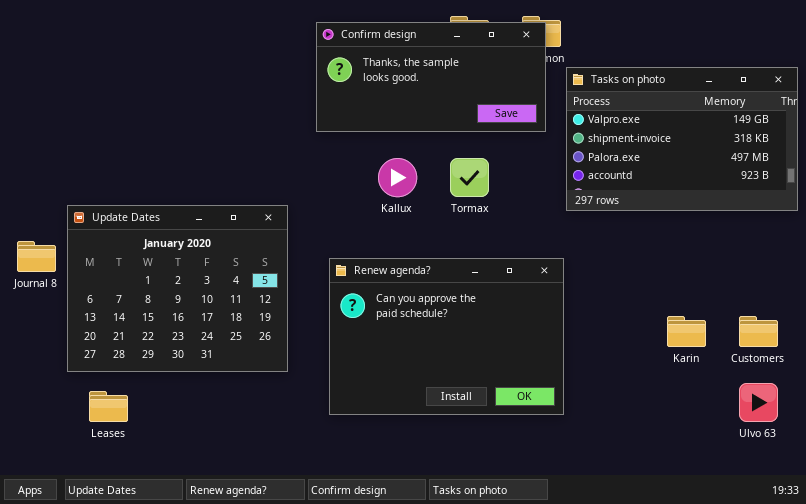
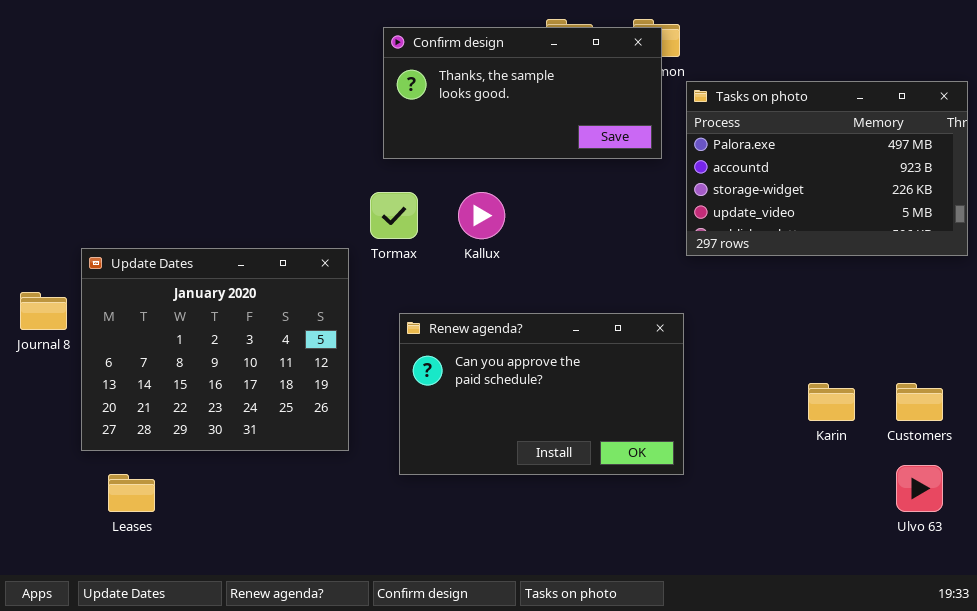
Tasks on photo: [566,67,798,211] -> [686,81,968,256], scrolled down 2 rows
Tormax: [450,158,489,197] -> [370,192,418,239], moved
Renew agenda?: [329,258,564,415] -> [399,313,684,475], resized

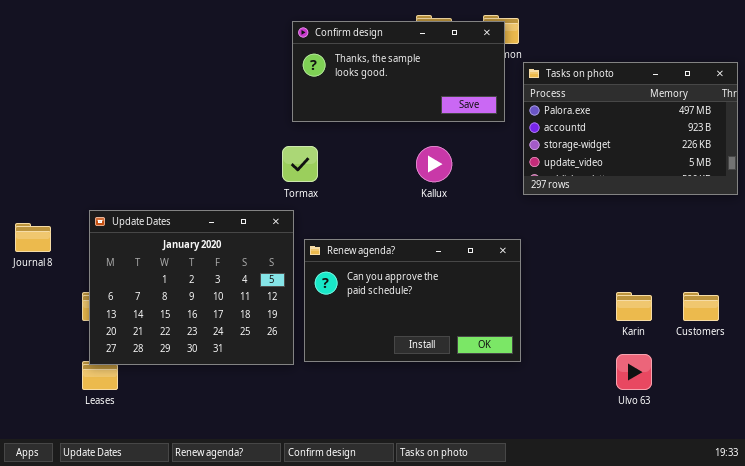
Kallux: [458,192,505,239] -> [416,146,452,182], moved
Update Dates: [81,248,349,451] -> [89,210,294,365], moved
Ulvo 63: [896,465,943,512] -> [616,354,652,390], moved

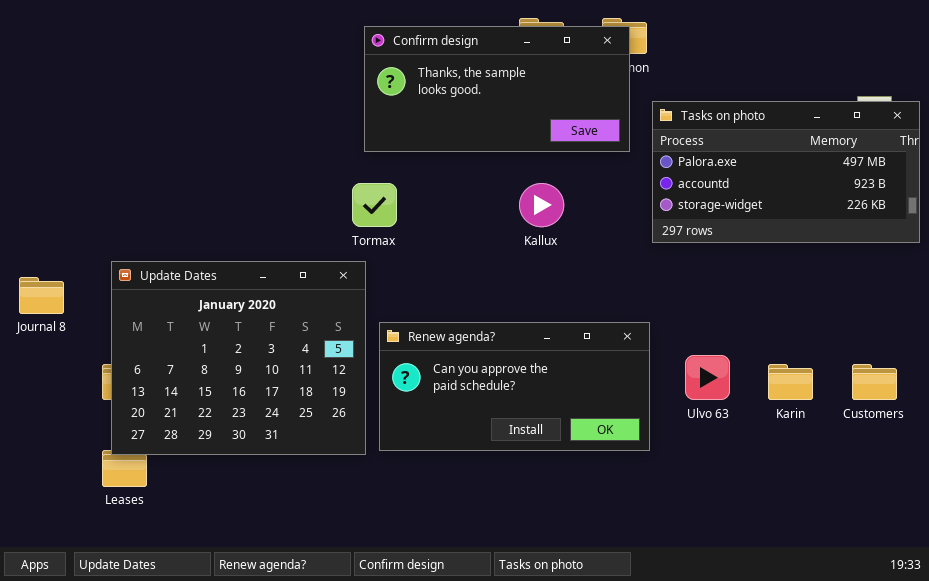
Tasks on photo: [523,62,738,195] -> [652,101,920,243], resized
Renew agenda?: [304,239,521,362] -> [379,322,650,451], resized
Ulvo 63: [616,354,652,390] -> [685,355,730,400], moved

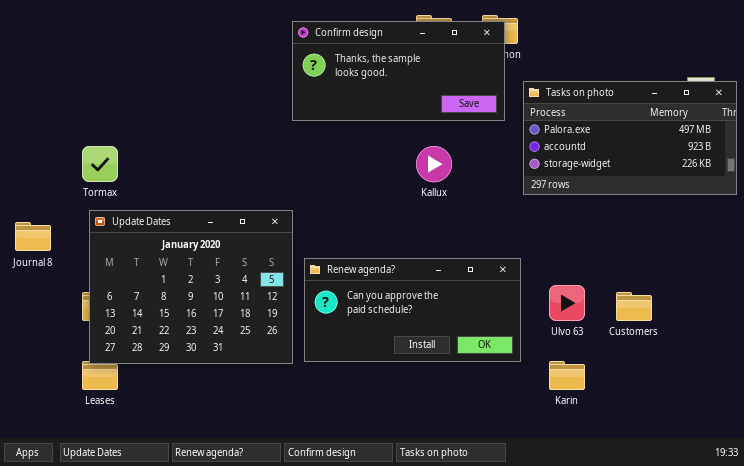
Tormax: [352,183,397,227] -> [82,146,118,182], moved
Karin: [768,364,813,400] -> [549,361,585,390], moved
Customers: [852,364,897,400] -> [616,292,652,321], moved

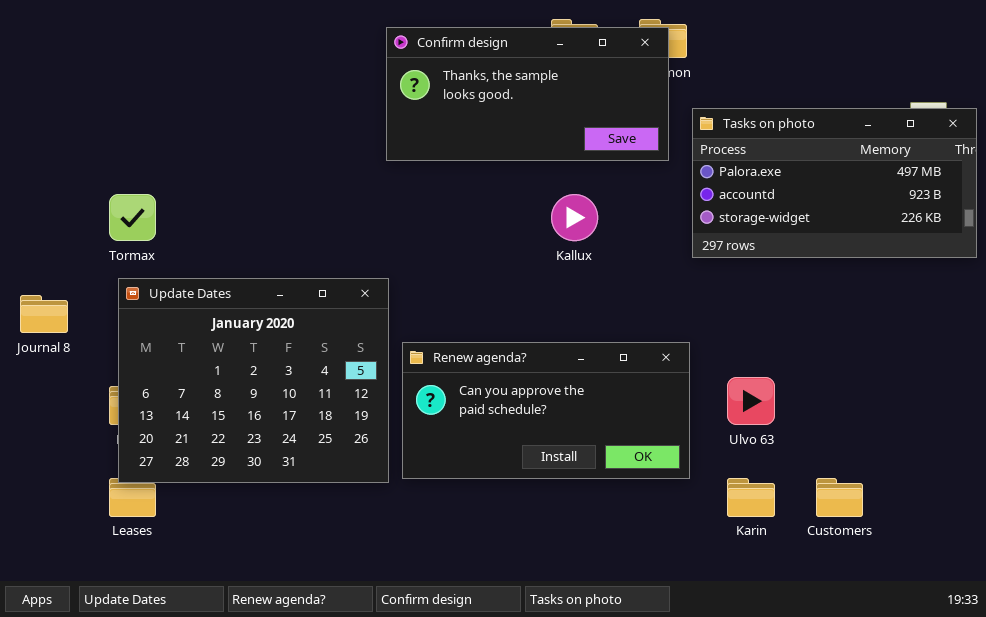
Customers: [616,292,652,321] -> [816,478,863,517], moved

